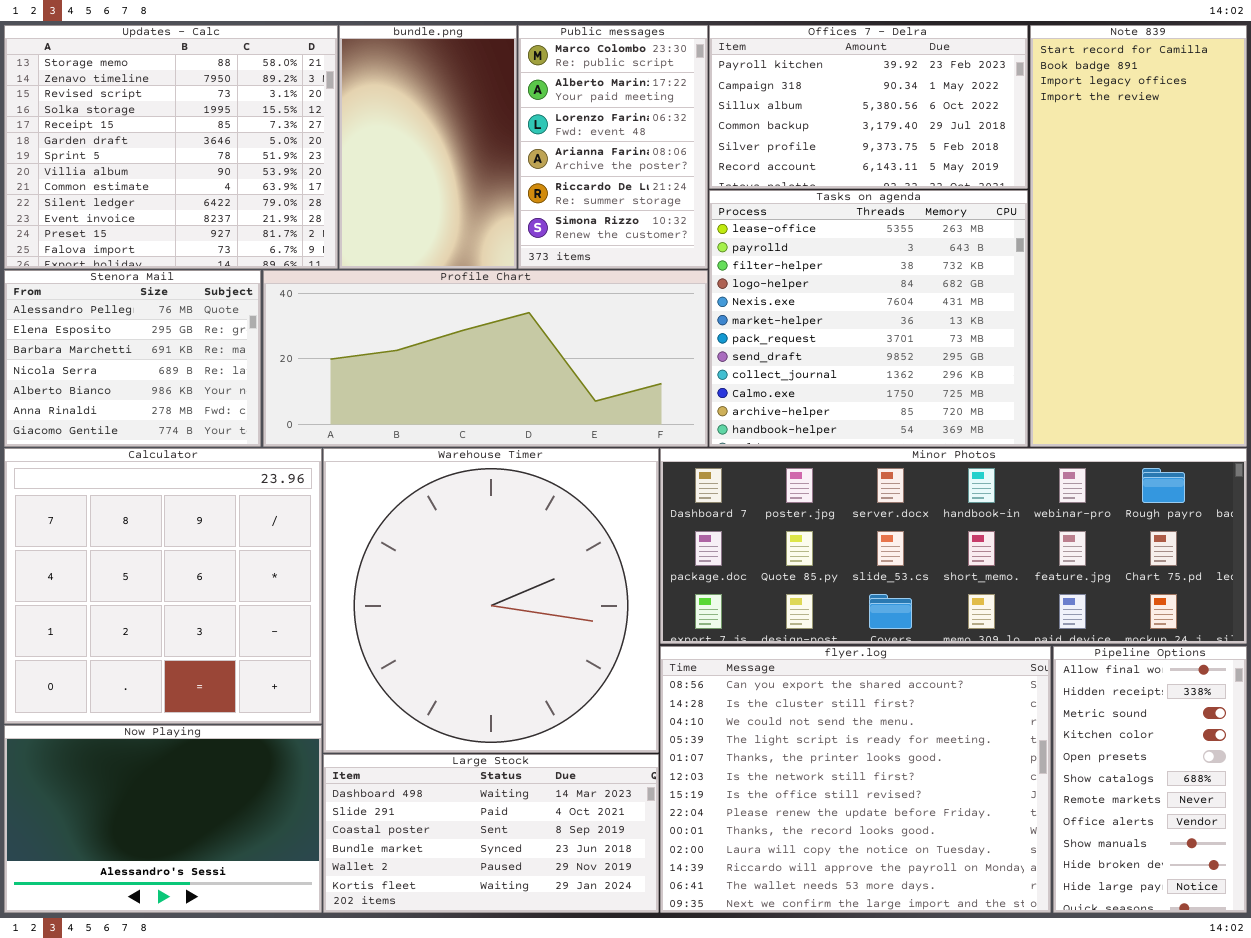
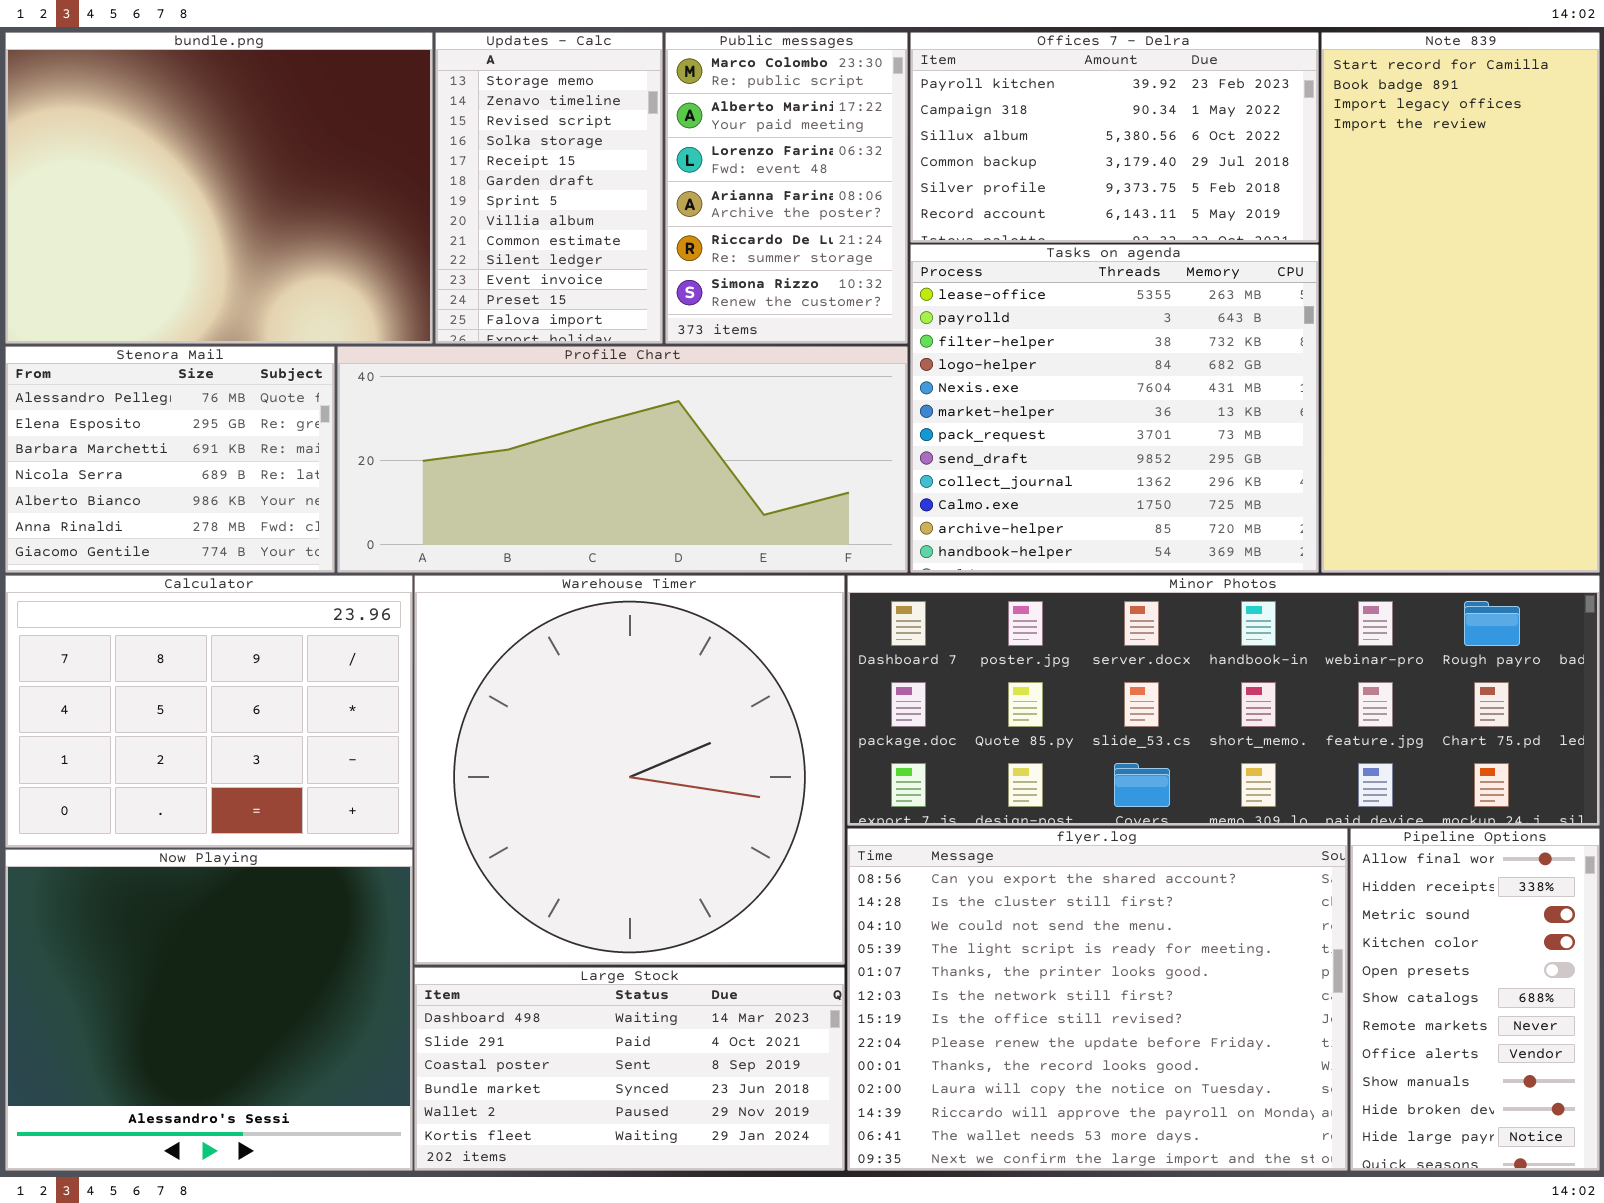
Updates - Calc: [4,25,338,269] -> [435,32,663,344], moved, resized
bundle.png: [339,25,517,269] -> [5,32,433,344], moved, resized
Calculator: [4,448,322,724] -> [5,575,413,848], resized
Now Playing: [4,725,322,913] -> [5,849,413,1171], resized

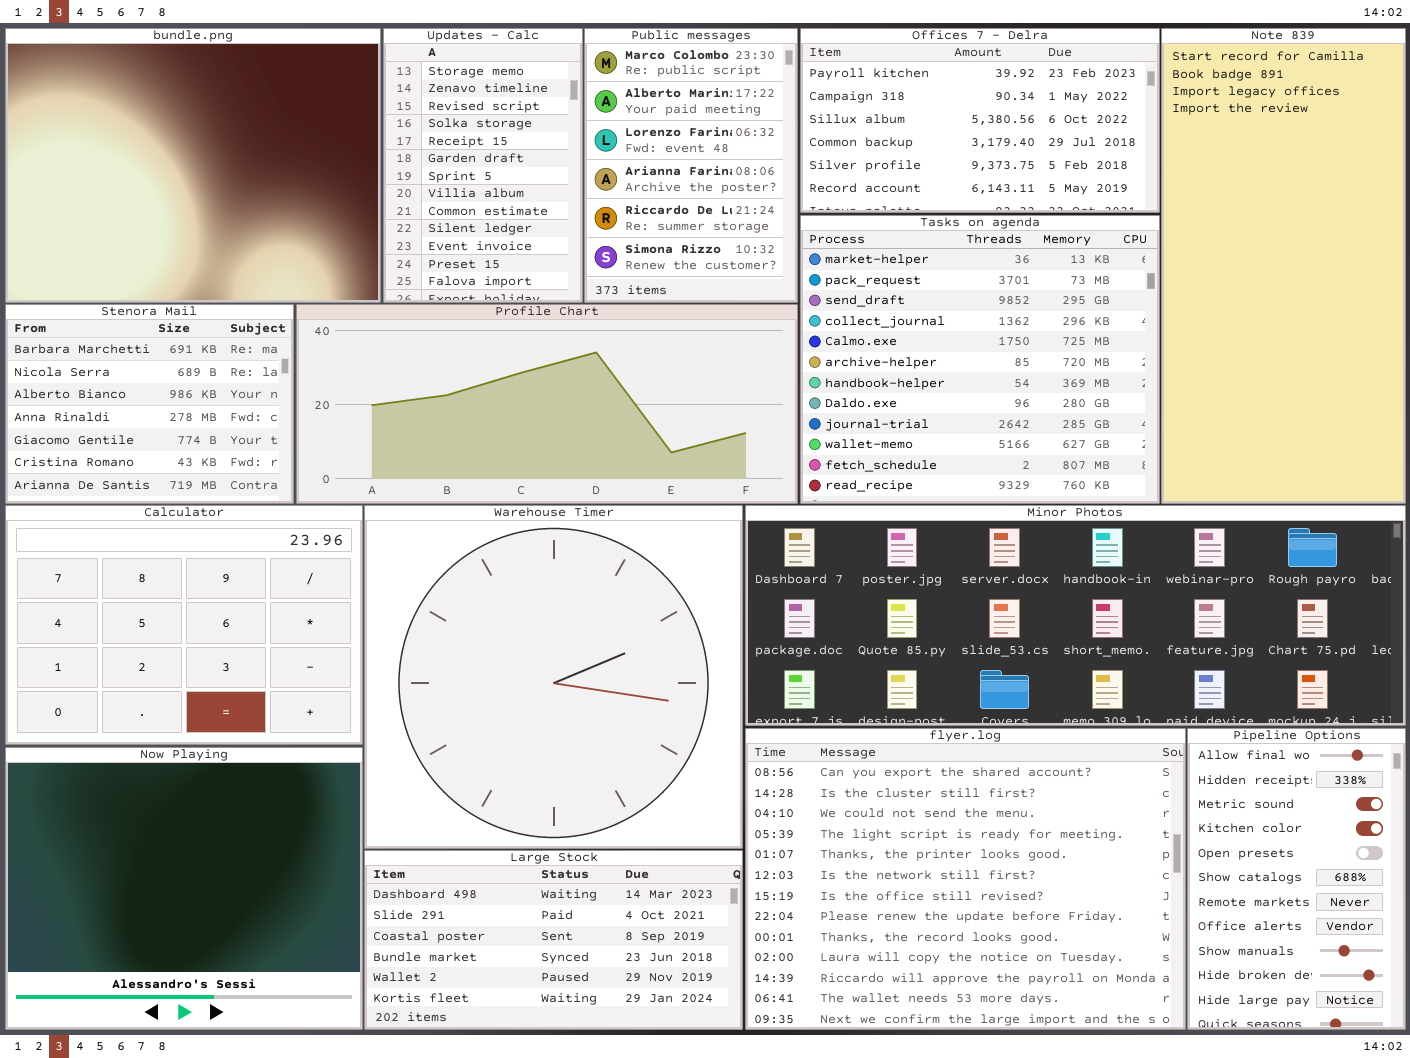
Tasks on agenda: [910,244,1319,573] -> [800,215,1160,504], scrolled down 5 rows
Stenora Mail: [5,346,335,573] -> [5,304,294,504], scrolled down 2 rows

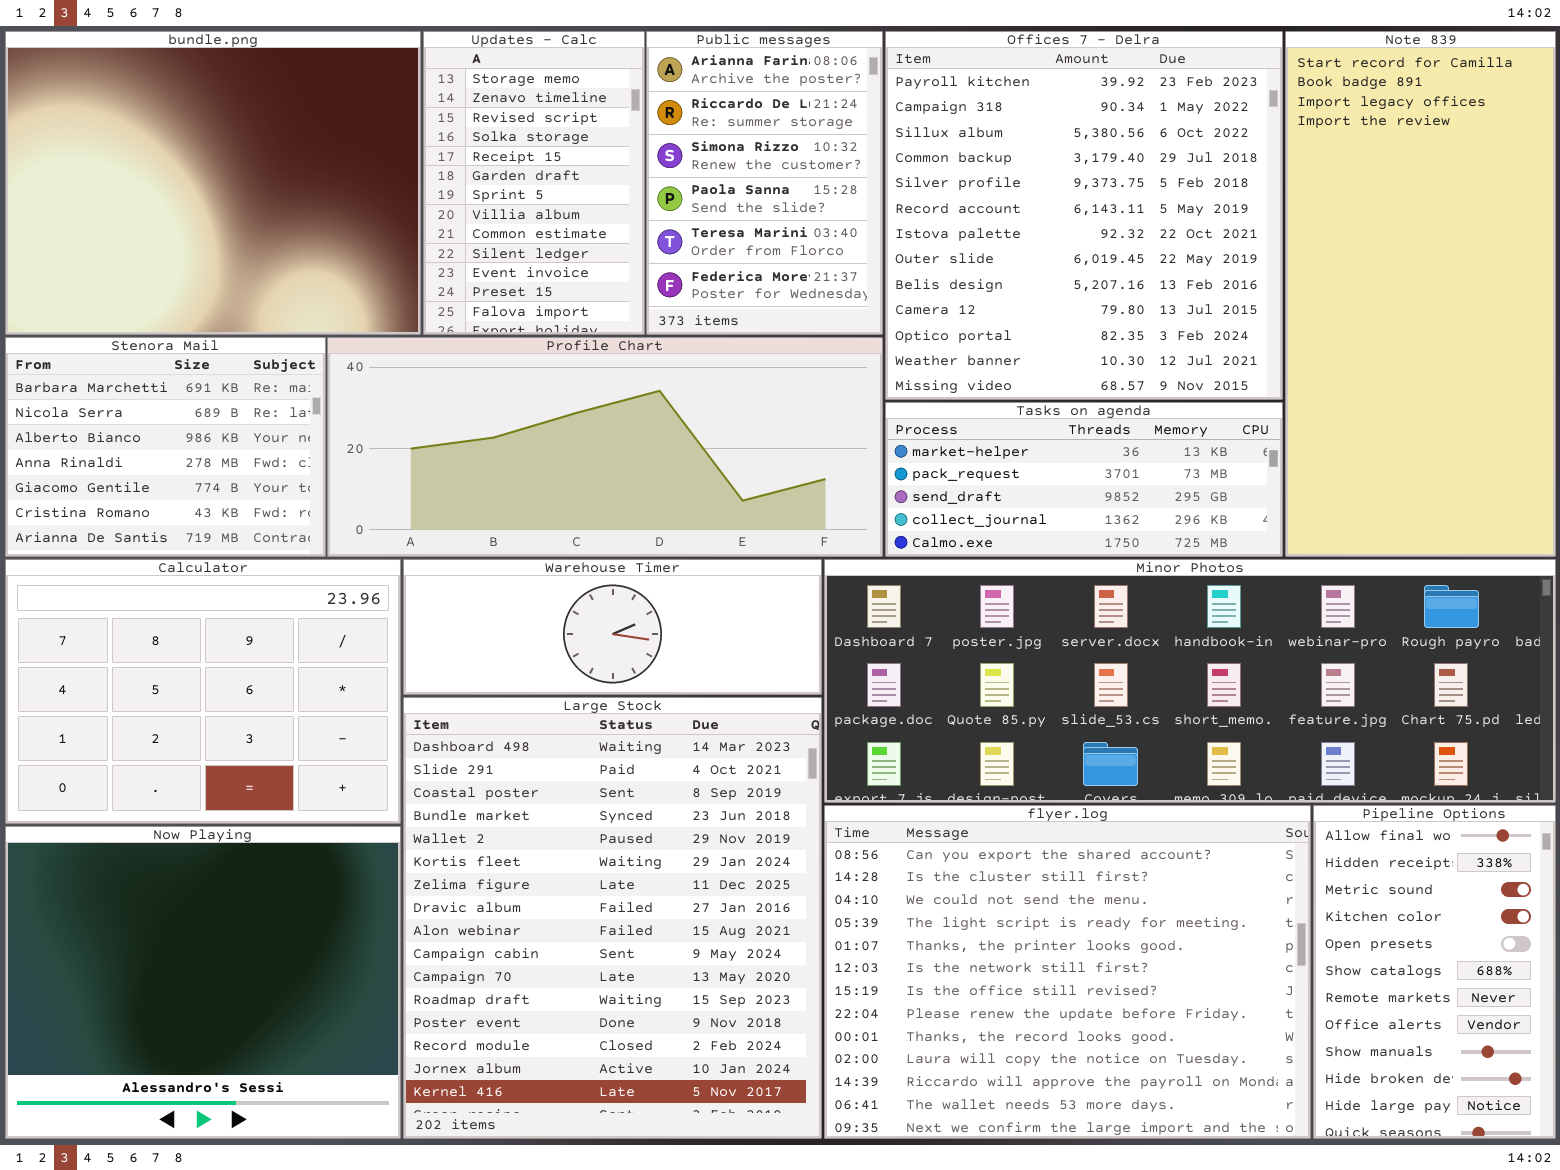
Public messages: [584,28,798,303] -> [646,31,883,335], scrolled down 3 rows
Offices 7 - Delra: [800,28,1160,213] -> [885,31,1283,400], resized
Tasks on agenda: [800,215,1160,504] -> [885,402,1283,557], resized
Warehouse Timer: [364,505,743,849] -> [403,559,822,695], resized
Large Stock: [364,850,743,1030] -> [403,697,822,1139], resized

